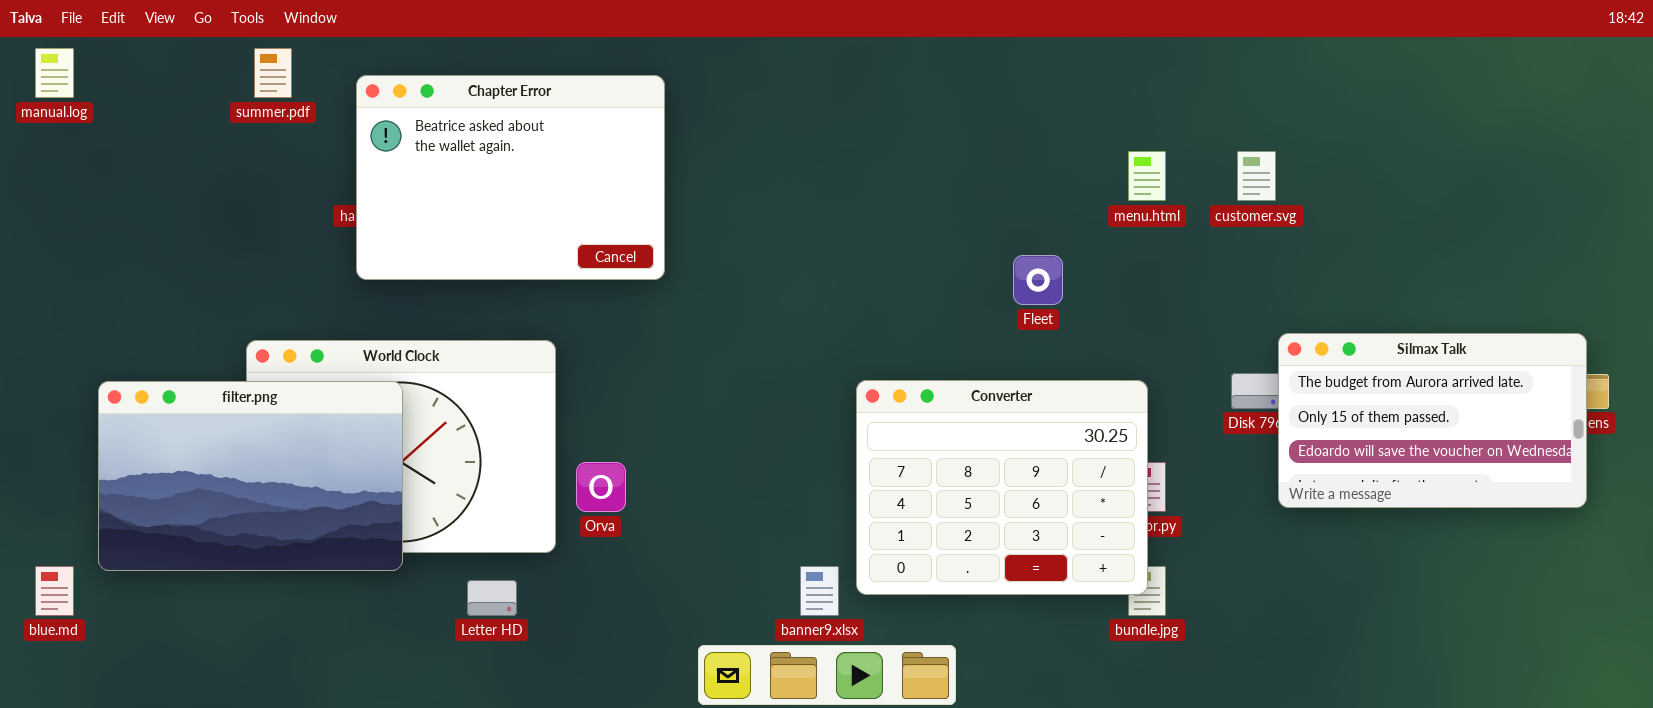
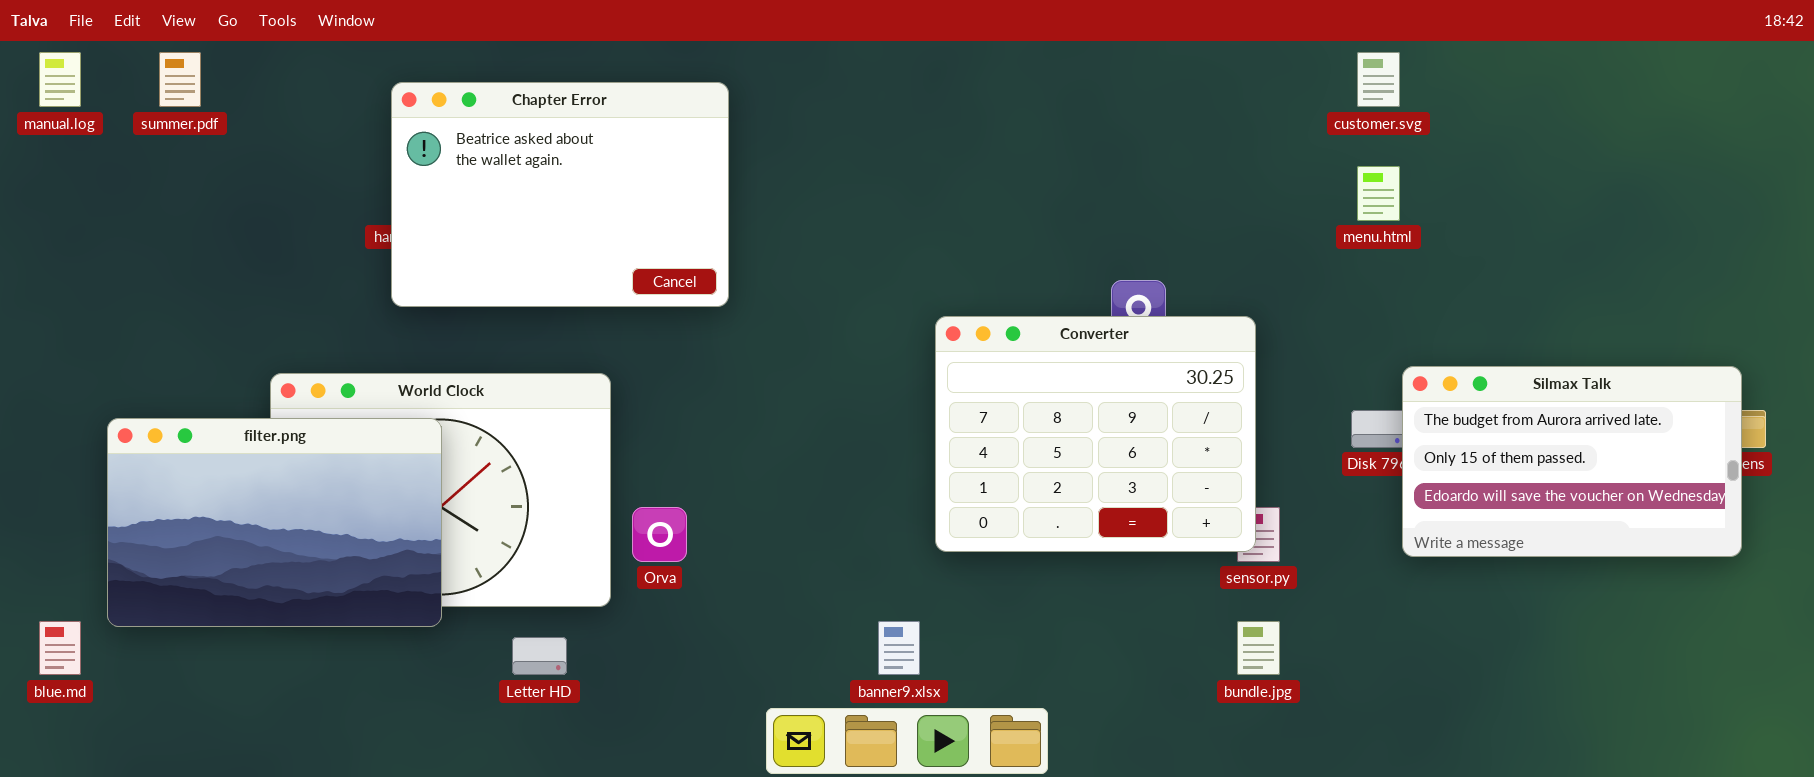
summer.pdf: [254,48,292,98] -> [159,52,201,107], moved
menu.html: [1128,151,1166,201] -> [1357,166,1400,221], moved
customer.svg: [1237,151,1276,201] -> [1357,52,1400,107], moved
Converter: [856,380,1148,595] -> [935,316,1256,552], moved

